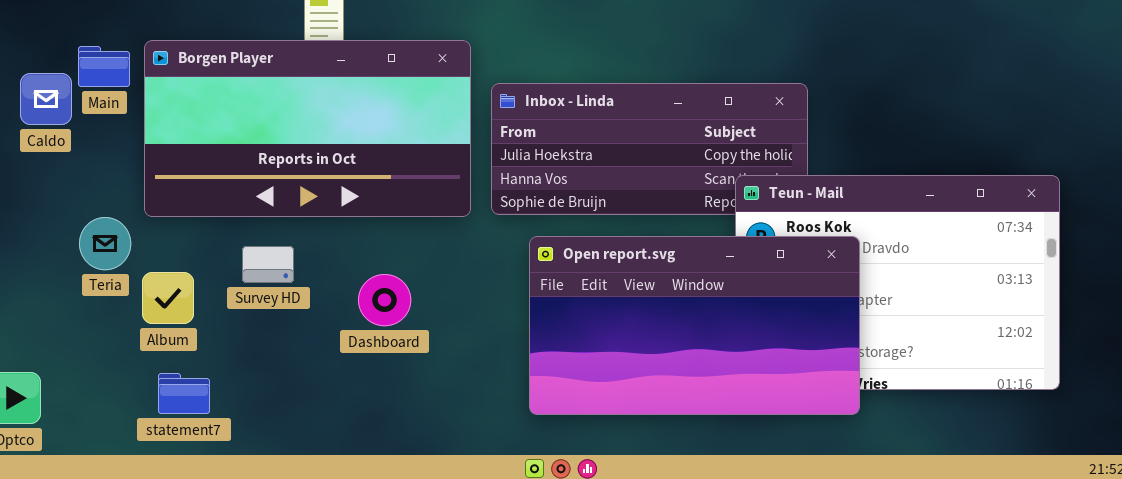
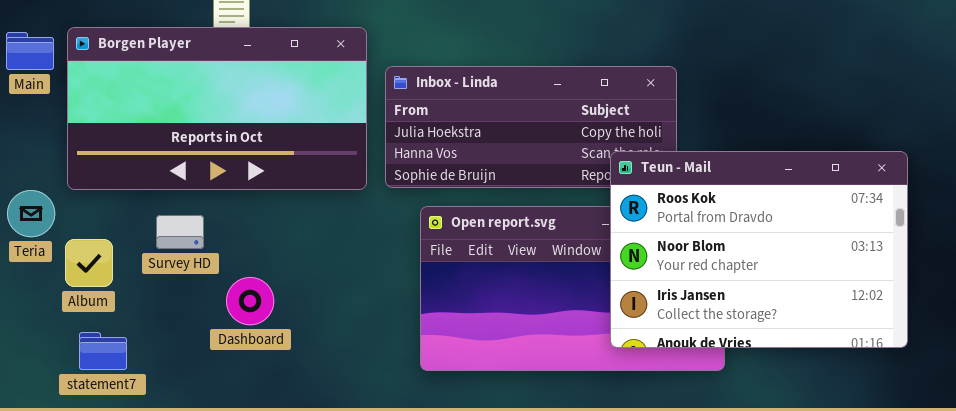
Teun - Mail: [735,175,1060,390] -> [610,151,908,348], raised
Dashboard: [358,274,411,326] -> [226,277,274,325], moved

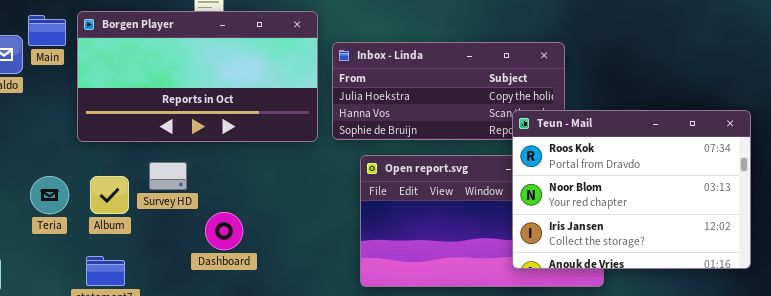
Teria: [7,190,55,237] -> [30,176,69,214], moved
Album: [65,239,113,287] -> [90,176,129,214], moved

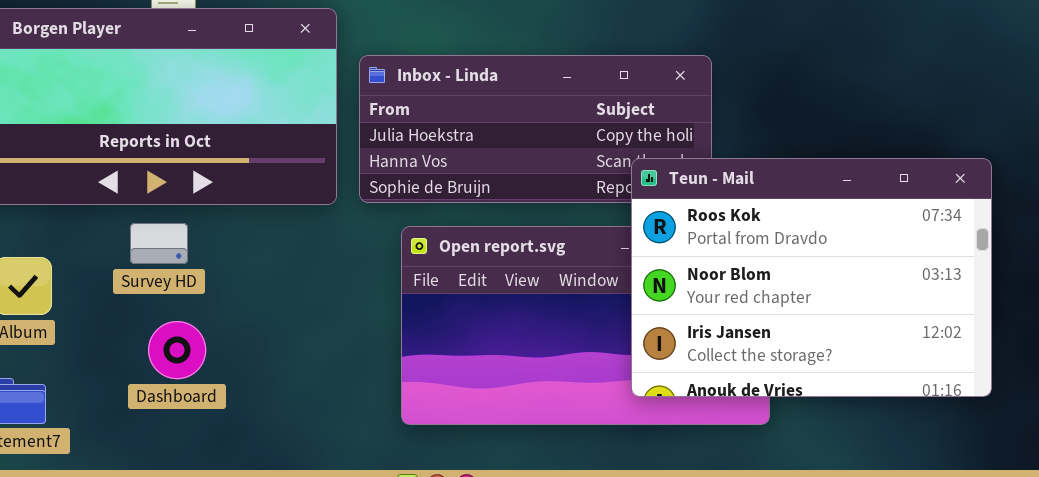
Survey HD: [149,162,187,190] -> [130,223,188,264], moved
Dashboard: [205,212,243,250] -> [148,321,206,379], moved

